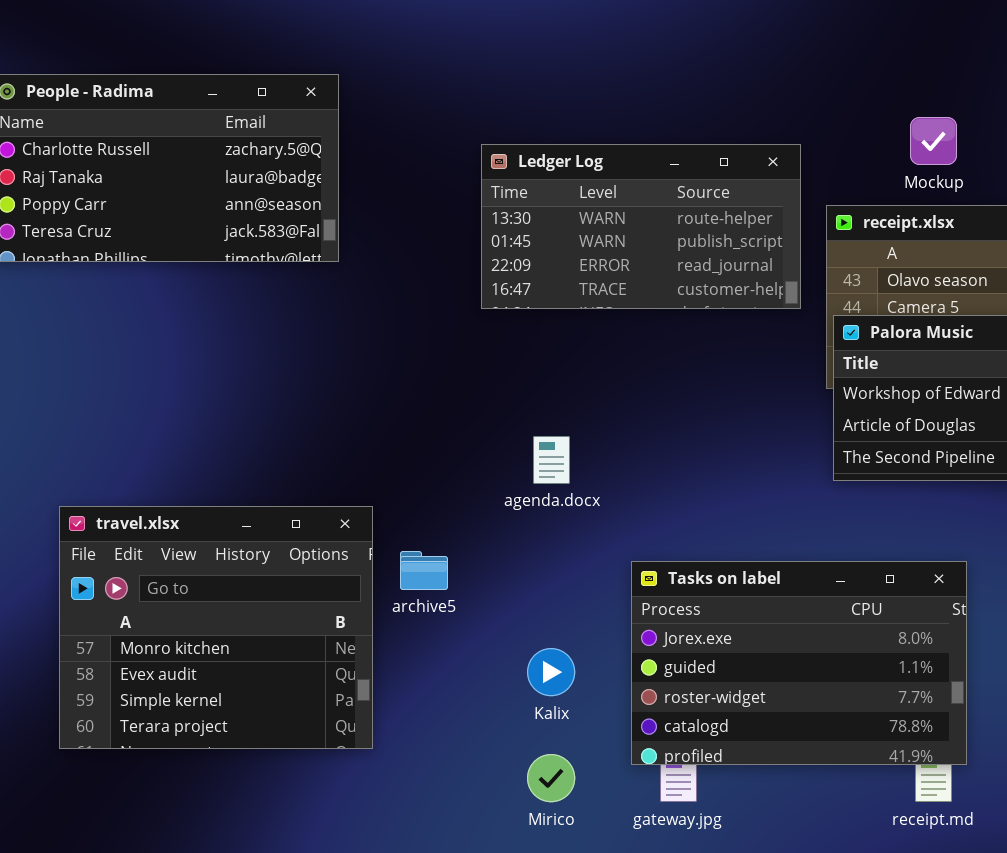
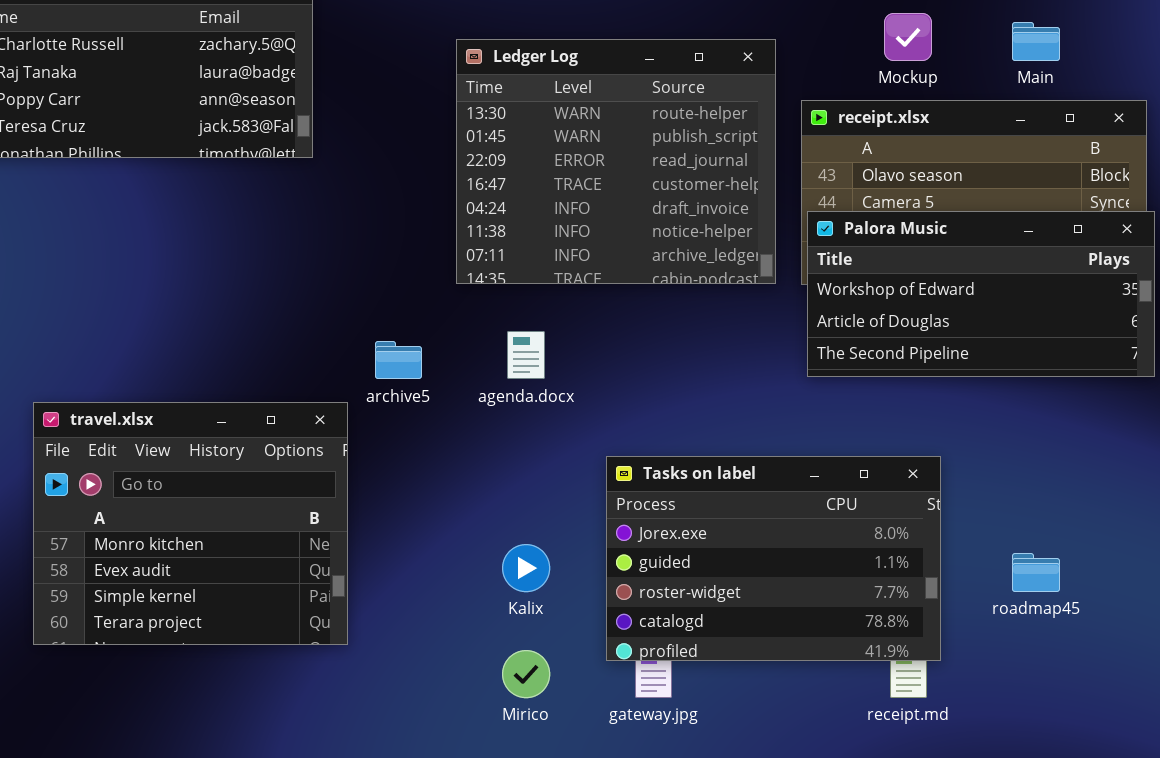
Ledger Log: [481,144,801,309] -> [456,39,776,284], resized
archive5: [400,551,448,590] -> [375,341,422,379], moved

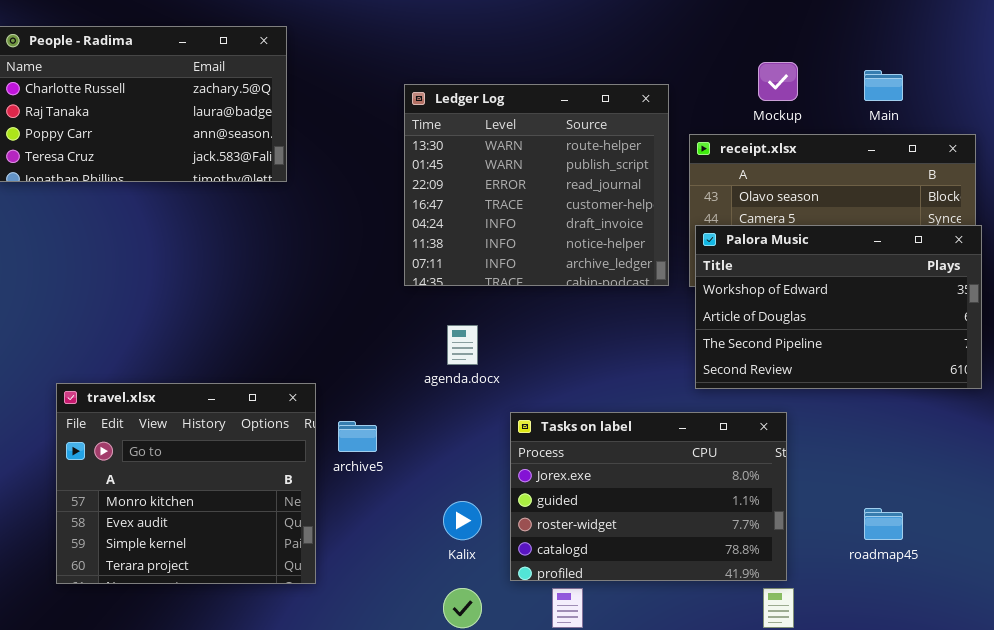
Palora Music: [807,211,1155,377] -> [695,225,982,389], resized
archive5: [375,341,422,379] -> [338,421,377,452], moved
Tasks on label: [606,456,941,661] -> [510,412,787,581], moved

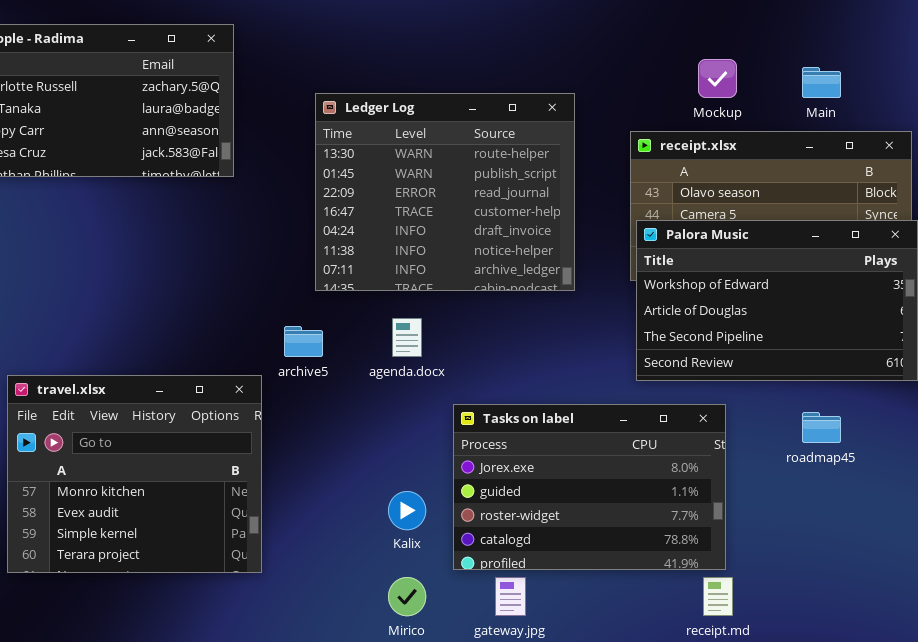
Ledger Log: [404,84,669,286] -> [315,93,575,291], moved
archive5: [338,421,377,452] -> [284,326,323,357], moved
roadmap45: [864,508,903,540] -> [802,412,841,443], moved

